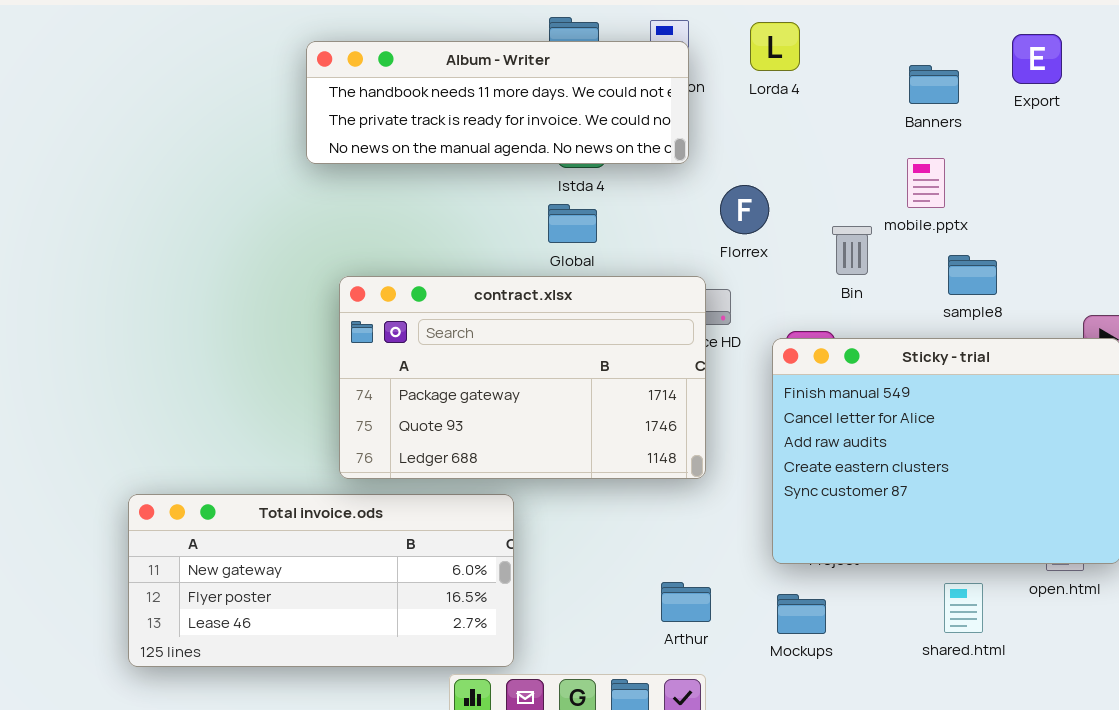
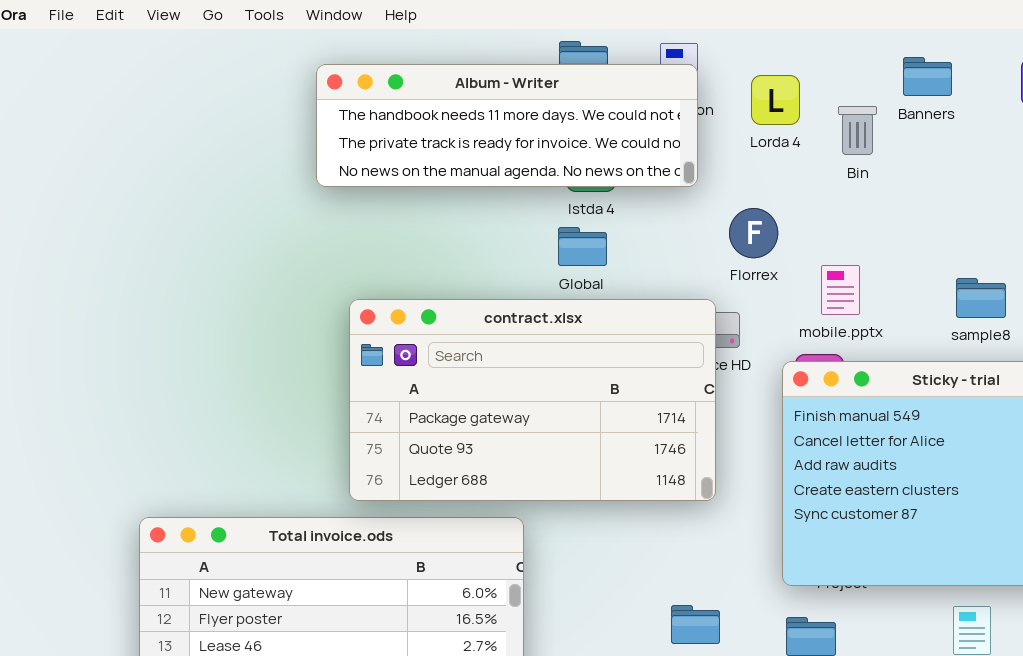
Lorda 4: [750,22,800,71] -> [751,75,800,125], moved
Banners: [909,65,959,104] -> [903,57,952,96], moved
mobile.pptx: [907,158,945,208] -> [821,265,860,315], moved
Bin: [832,226,872,275] -> [838,106,877,155], moved

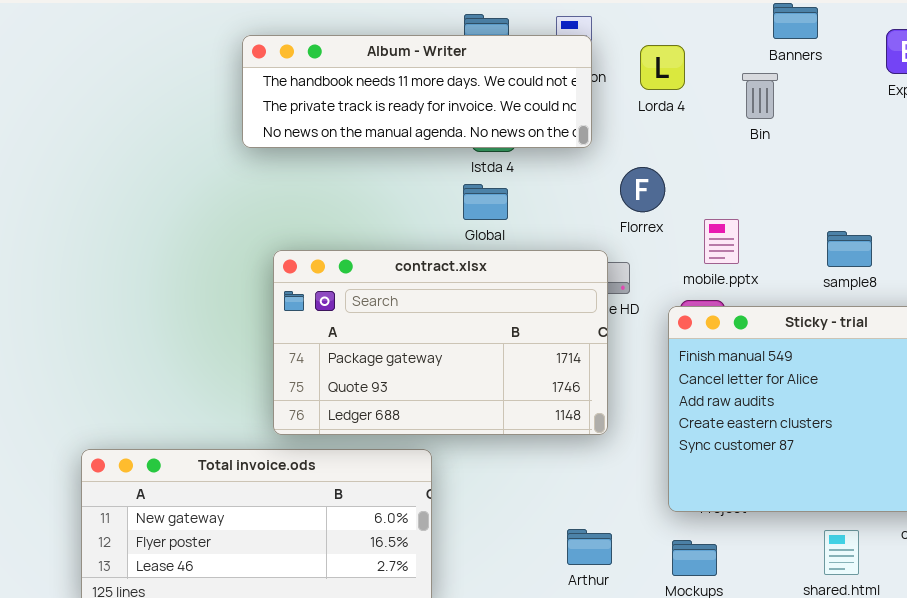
Banners: [903,57,952,96] -> [773,3,818,39], moved
Bin: [838,106,877,155] -> [742,73,778,119], moved

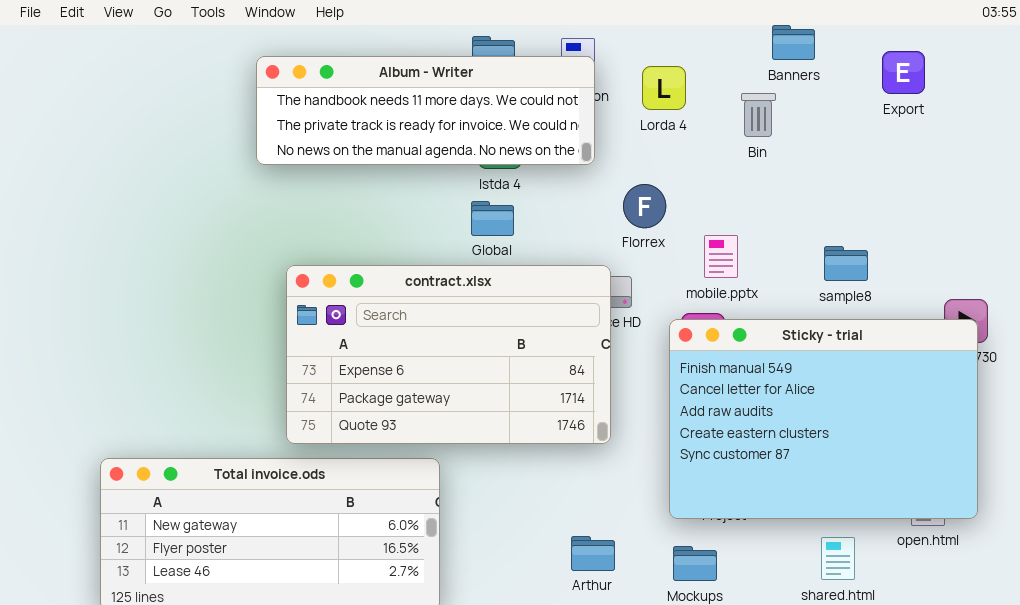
contract.xlsx: [273,250,608,435] -> [286,265,611,444], scrolled up 1 row

